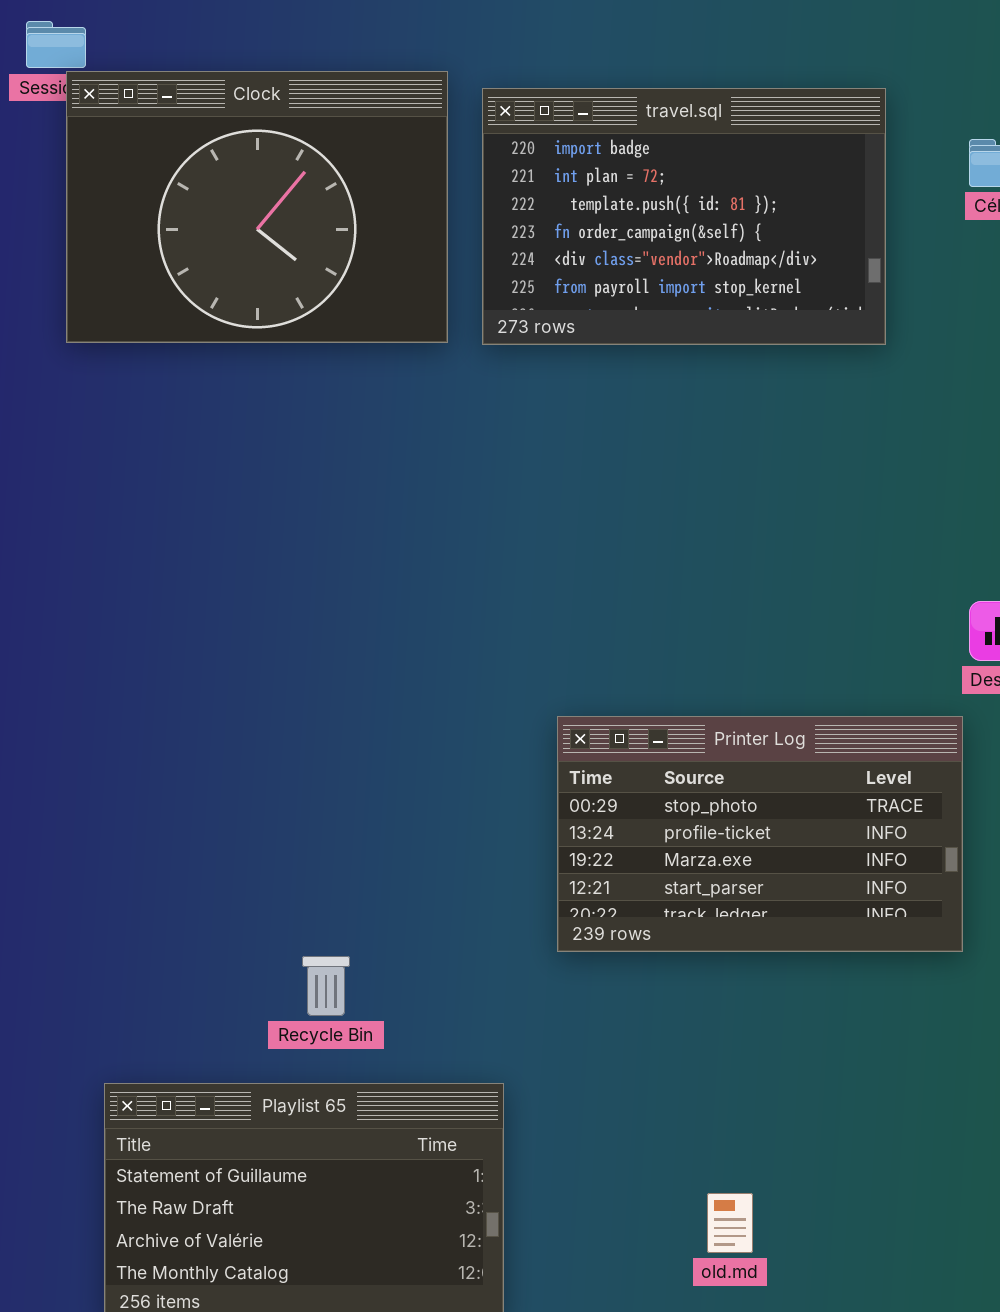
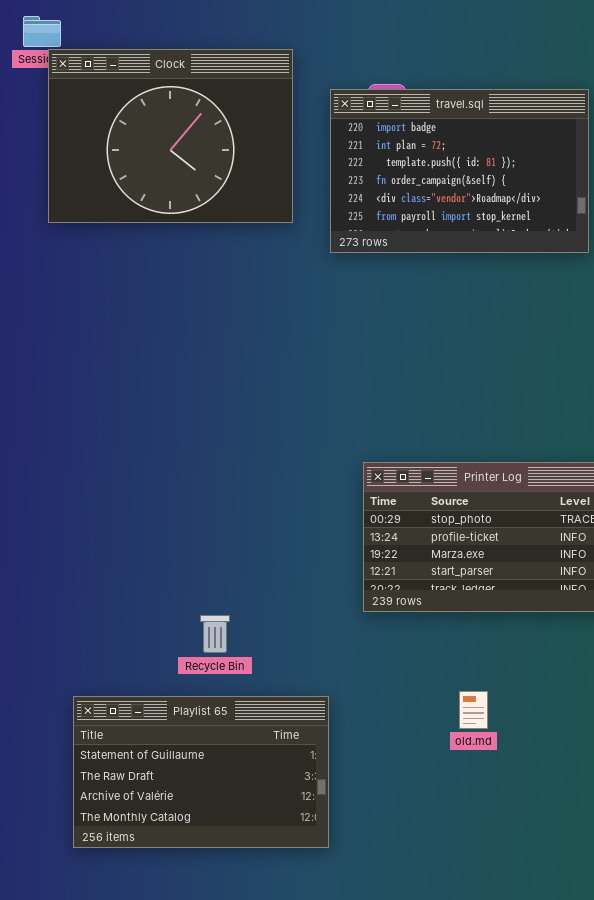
travel.sql: [482,88,886,345] -> [330,89,589,253], moved
old.md: [707,1193,753,1253] -> [459,691,488,729], moved

